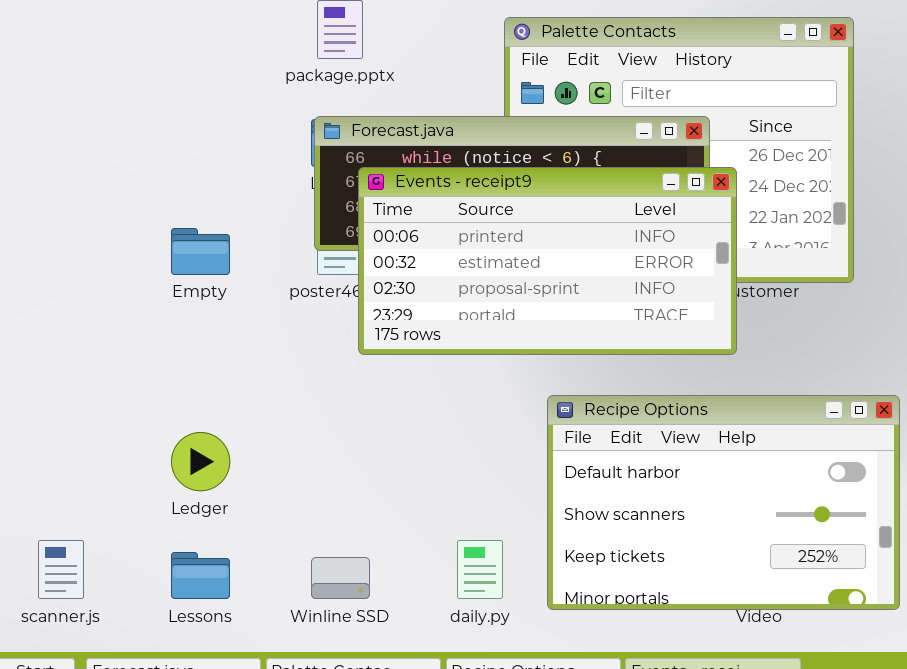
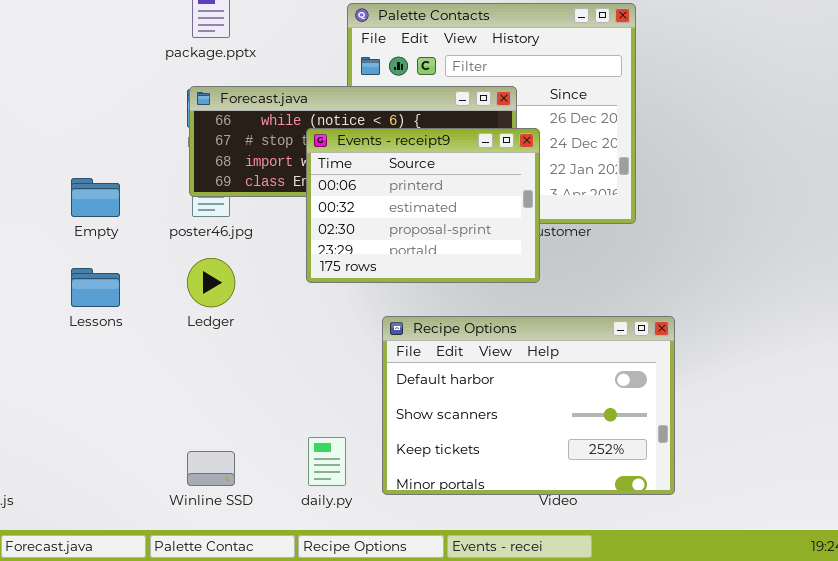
Events - receipt9: [358,167,737,355] -> [306,128,540,283], resized
Ledger: [171,432,230,491] -> [187,258,235,307], moved
Lessons: [171,552,230,599] -> [71,268,120,307], moved

